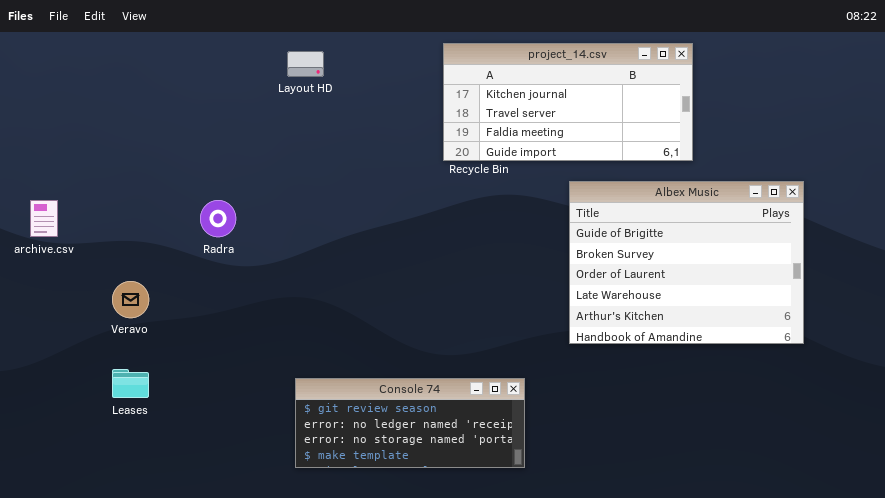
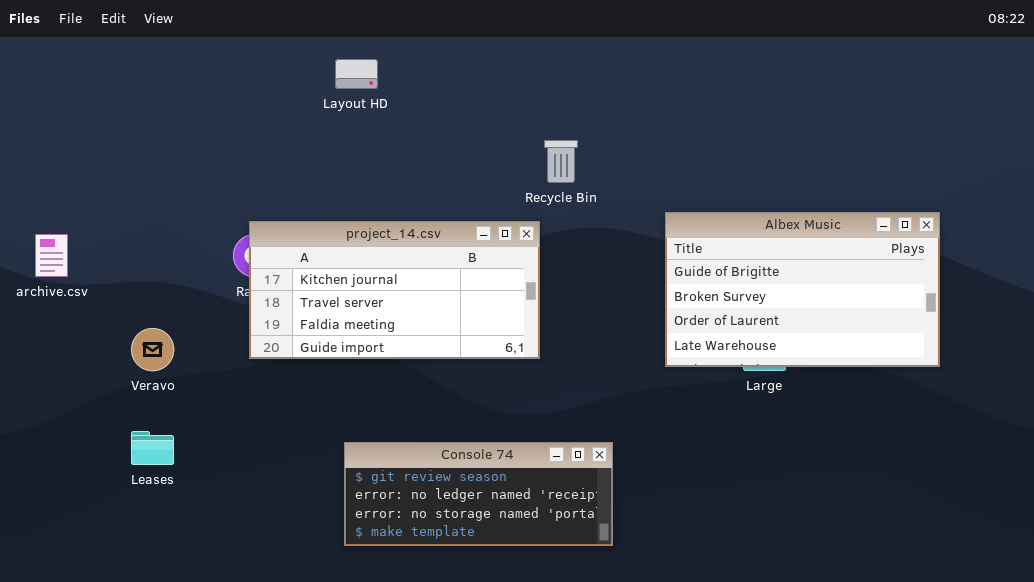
project_14.csv: [443,43,693,161] -> [249,221,540,359], moved
Albex Music: [569,181,804,344] -> [665,212,940,367], resized

